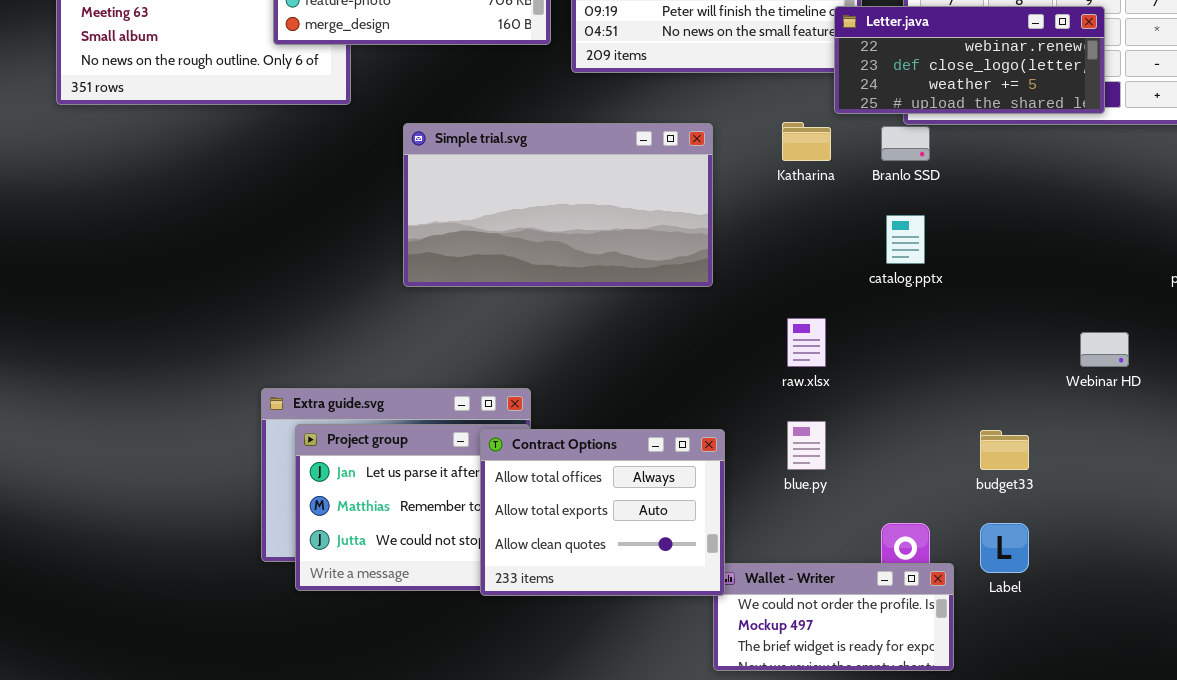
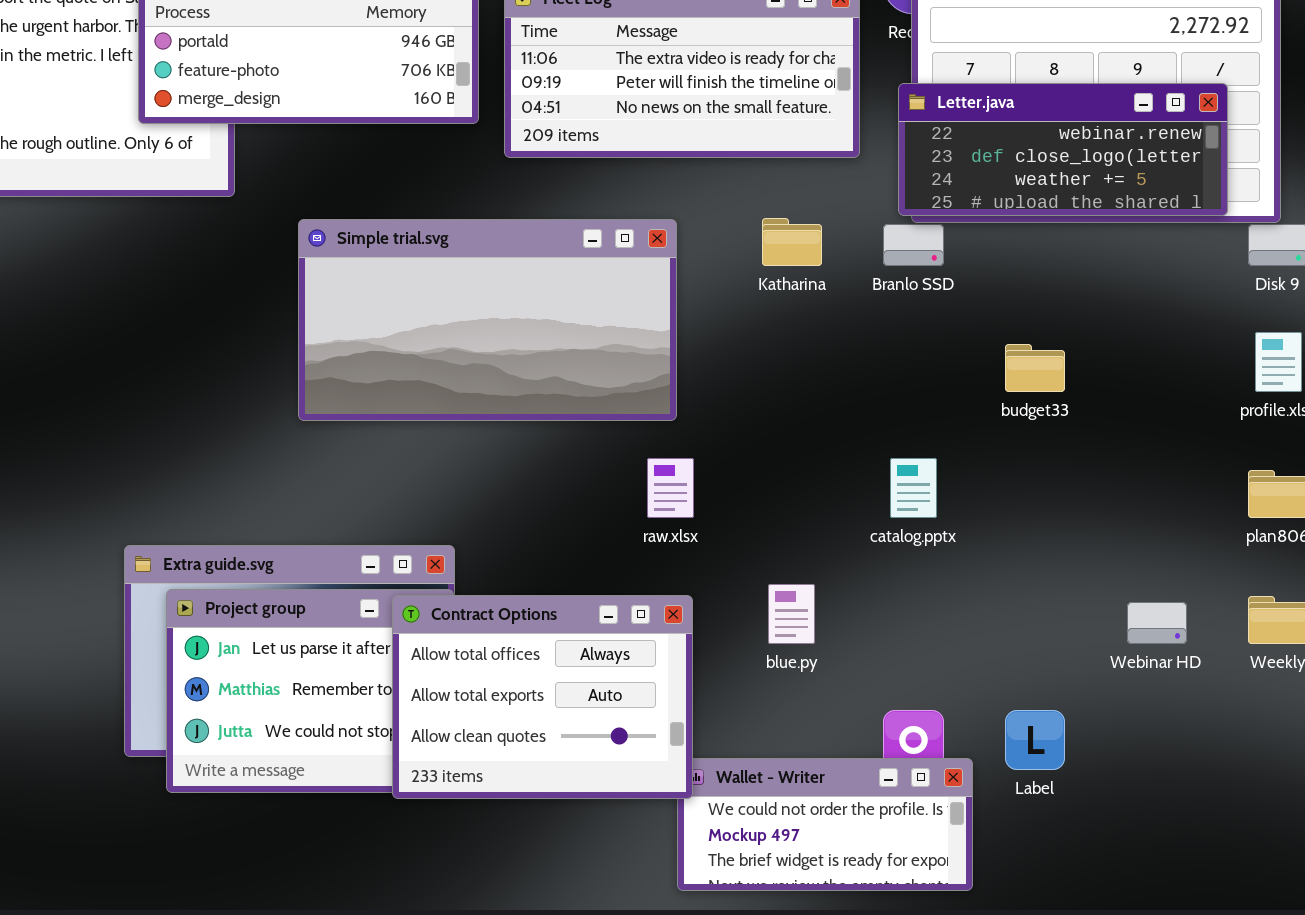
Letter.java: [834,6,1105,114] -> [898,83,1228,216], moved
catalog.pptx: [886,215,925,264] -> [890,458,937,518], moved
raw.xlsx: [787,318,826,367] -> [647,458,694,518], moved
Webinar HD: [1080,332,1129,367] -> [1127,602,1187,644], moved
budget33: [980,430,1029,470] -> [1005,344,1065,392], moved

